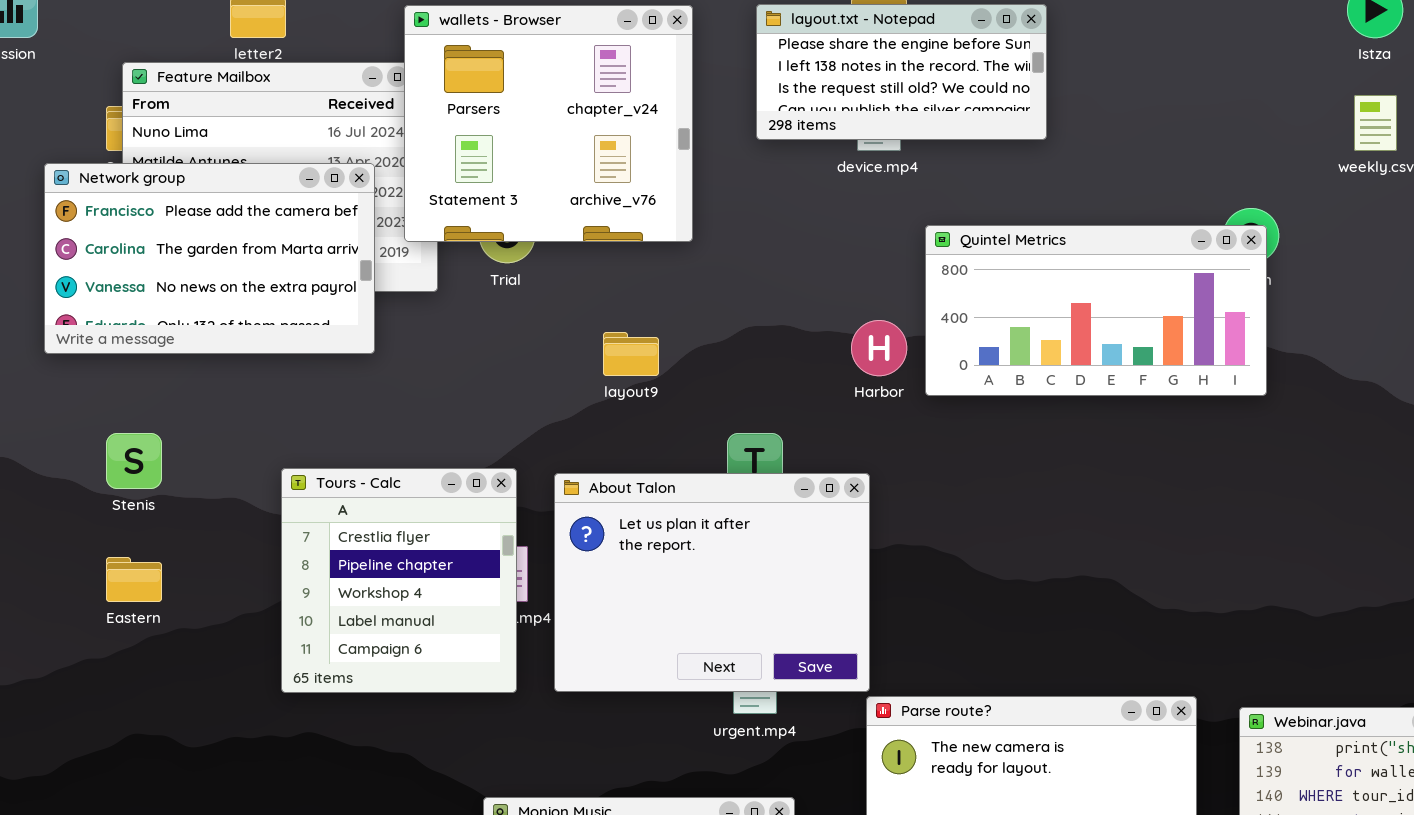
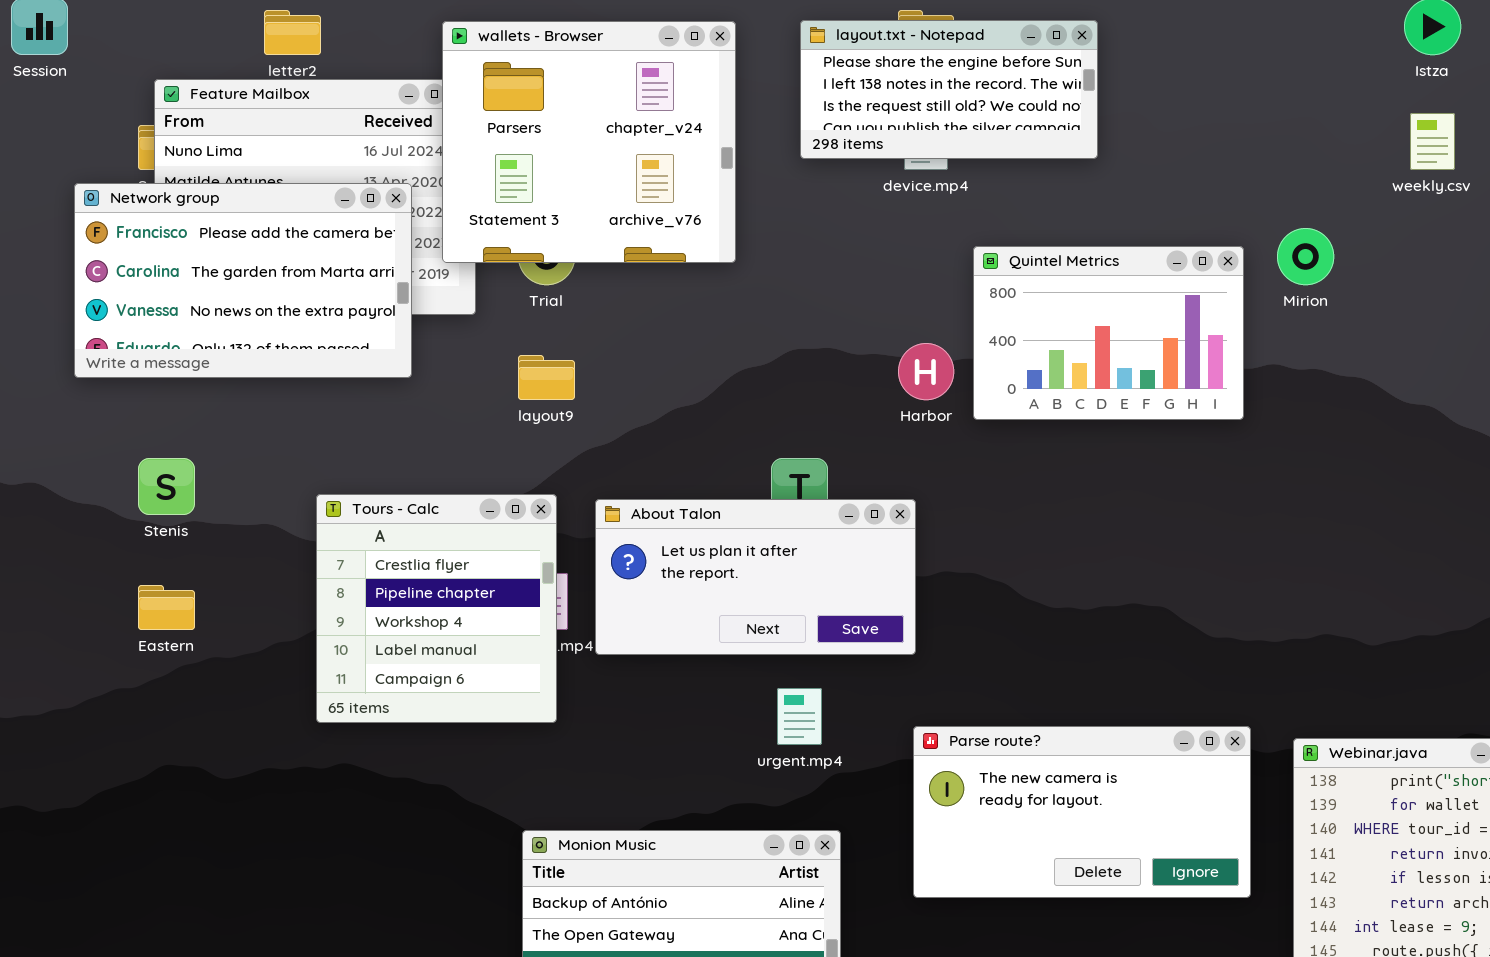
Quintel Metrics: [925,225,1267,396] -> [973,246,1244,420], resized
layout9: [603,332,659,376] -> [518,355,575,400], moved
About Talon: [554,473,870,692] -> [595,499,916,655], resized

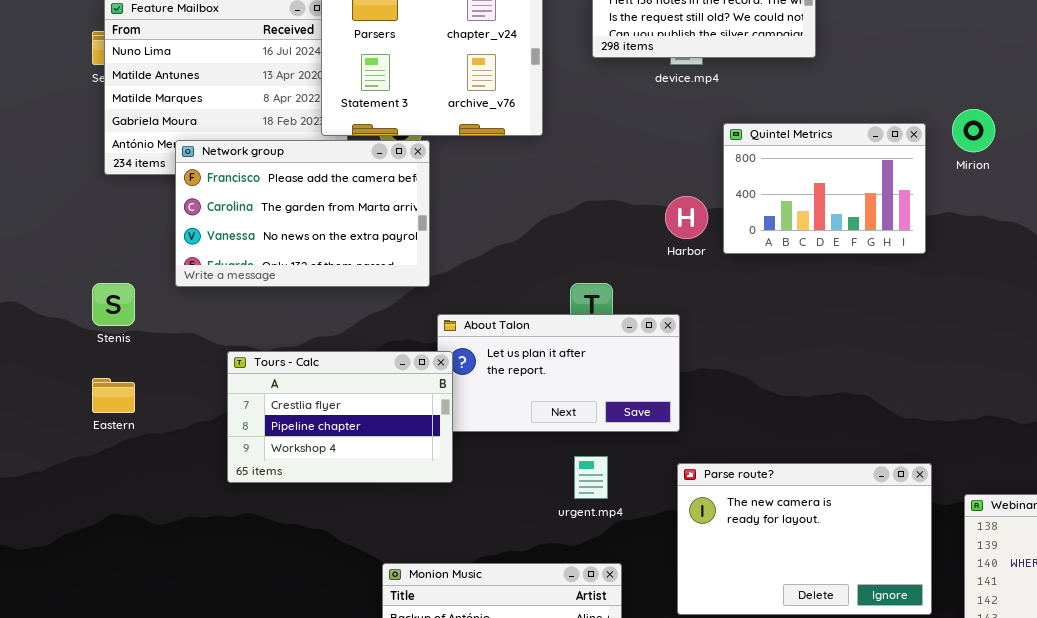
Network group: [74,183,412,378] -> [175,140,430,287], moved
Tours - Calc: [316,494,557,723] -> [227,351,453,483], resized
Parse route?: [913,726,1251,898] -> [677,463,932,615], resized

